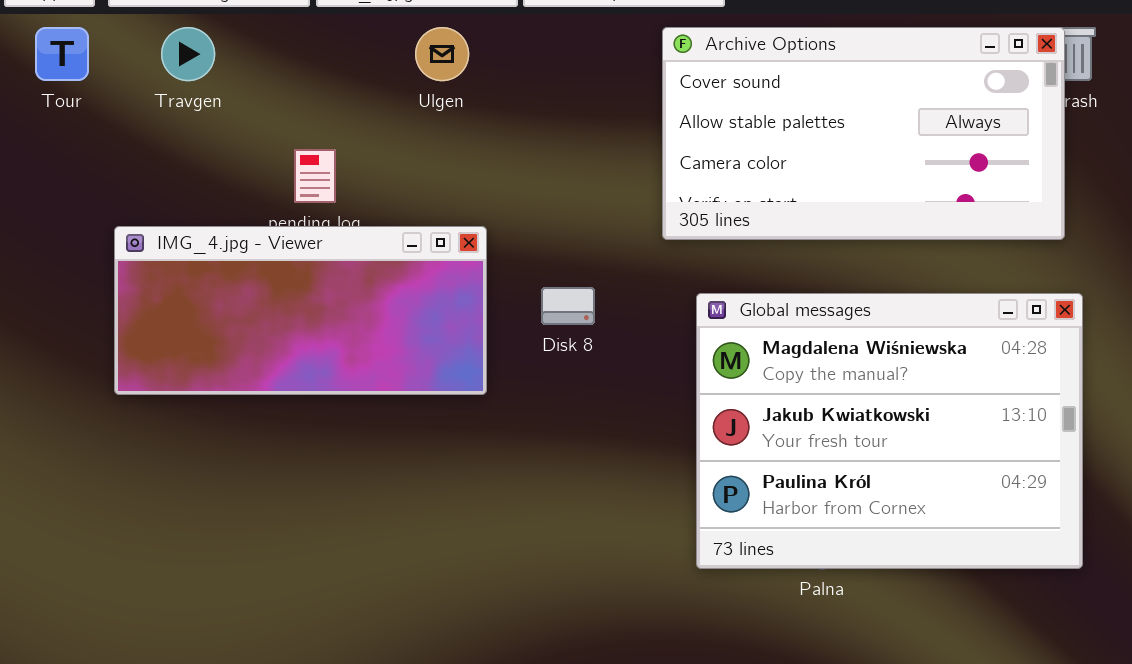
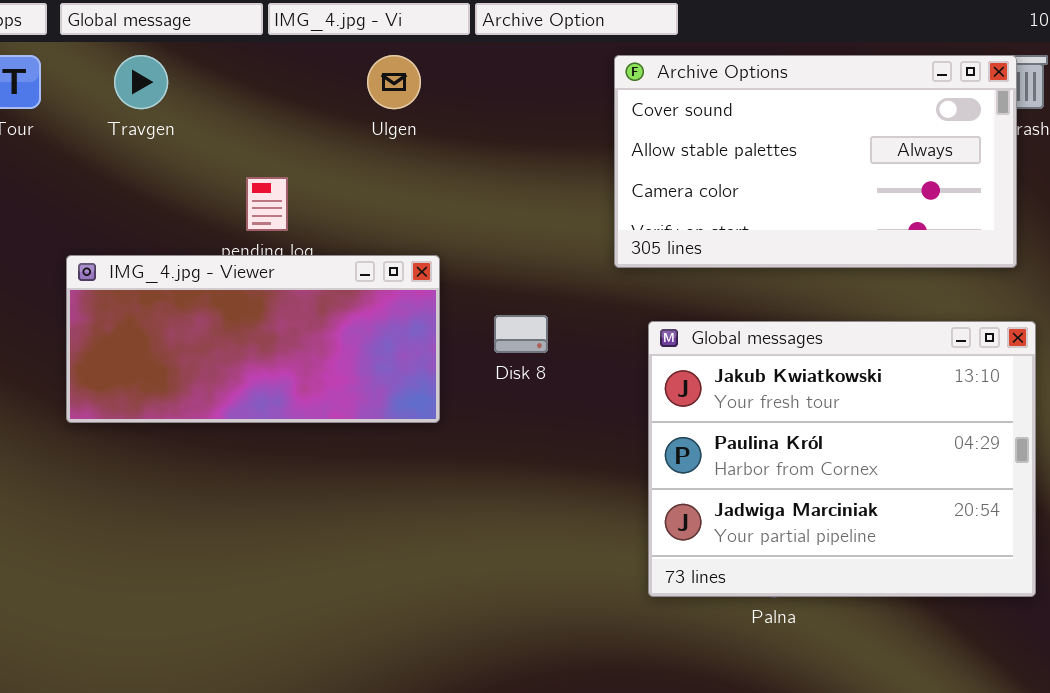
Global messages: [696,293,1083,569] -> [648,321,1036,597], scrolled down 1 row

